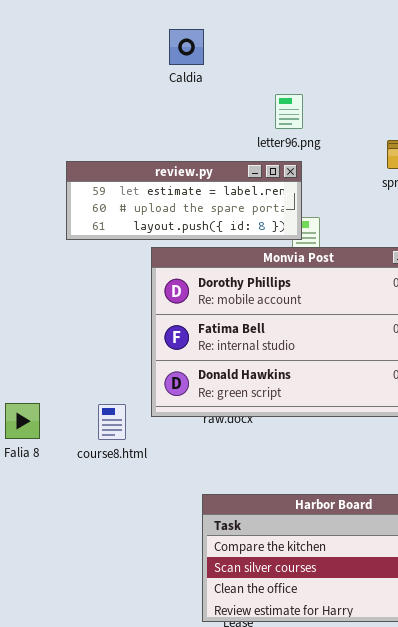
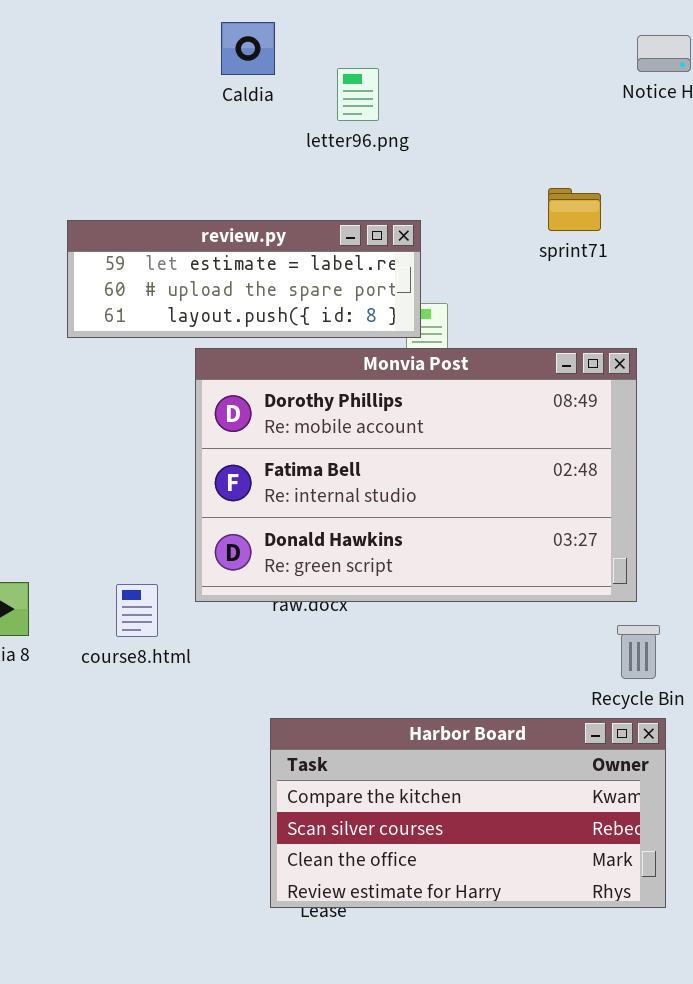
letter96.png: [275,94,303,129] -> [337,68,379,121], moved

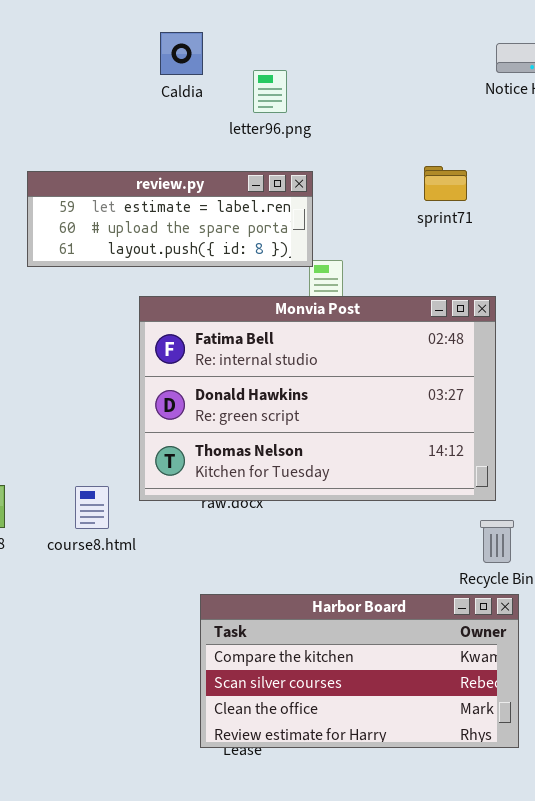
review.py: [67,220,421,338] -> [27,171,313,267], moved
Monvia Post: [195,348,637,602] -> [139,296,496,501], scrolled down 1 row

